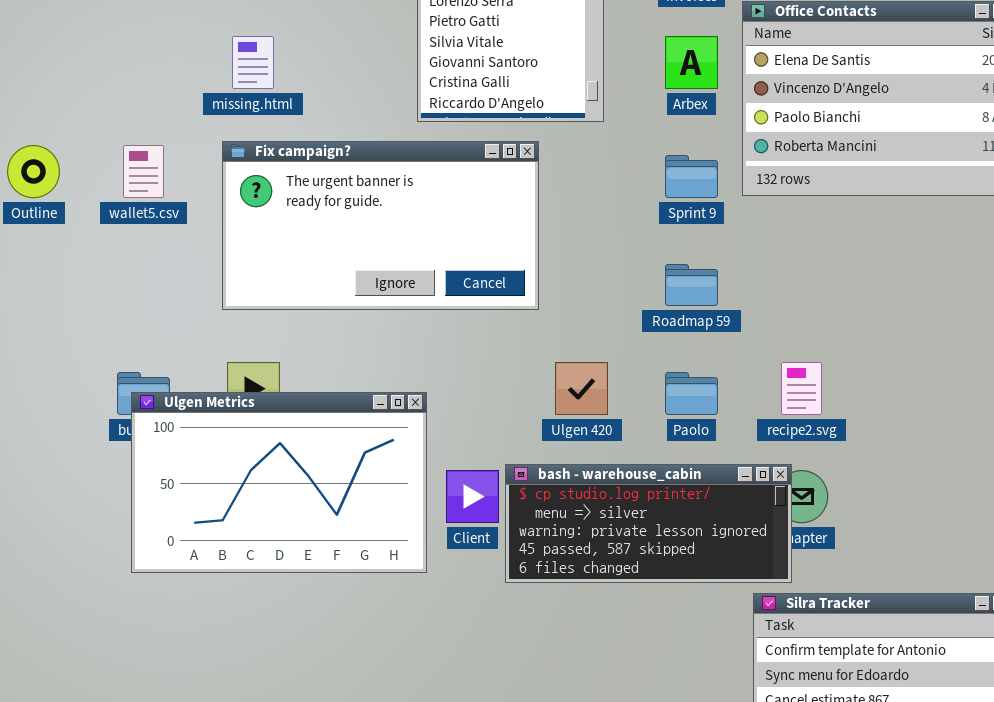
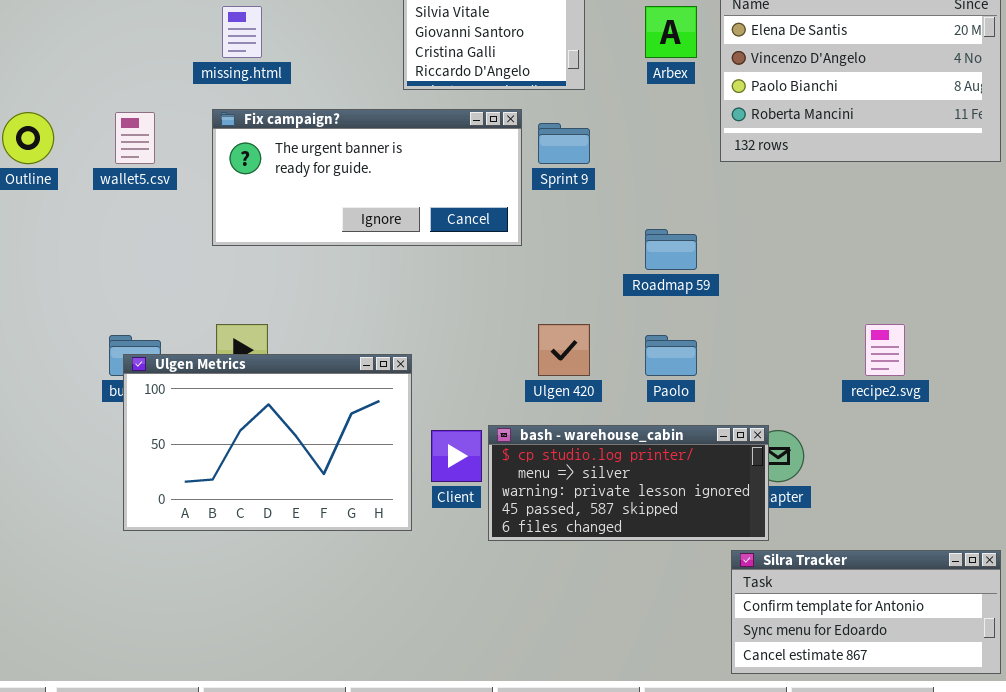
Fix campaign?: [222,141,539,310] -> [212,109,522,246], resized
Sprint 9: [665,155,718,198] -> [538,123,590,164], moved
recipe2.svg: [781,362,822,415] -> [865,324,905,376], moved

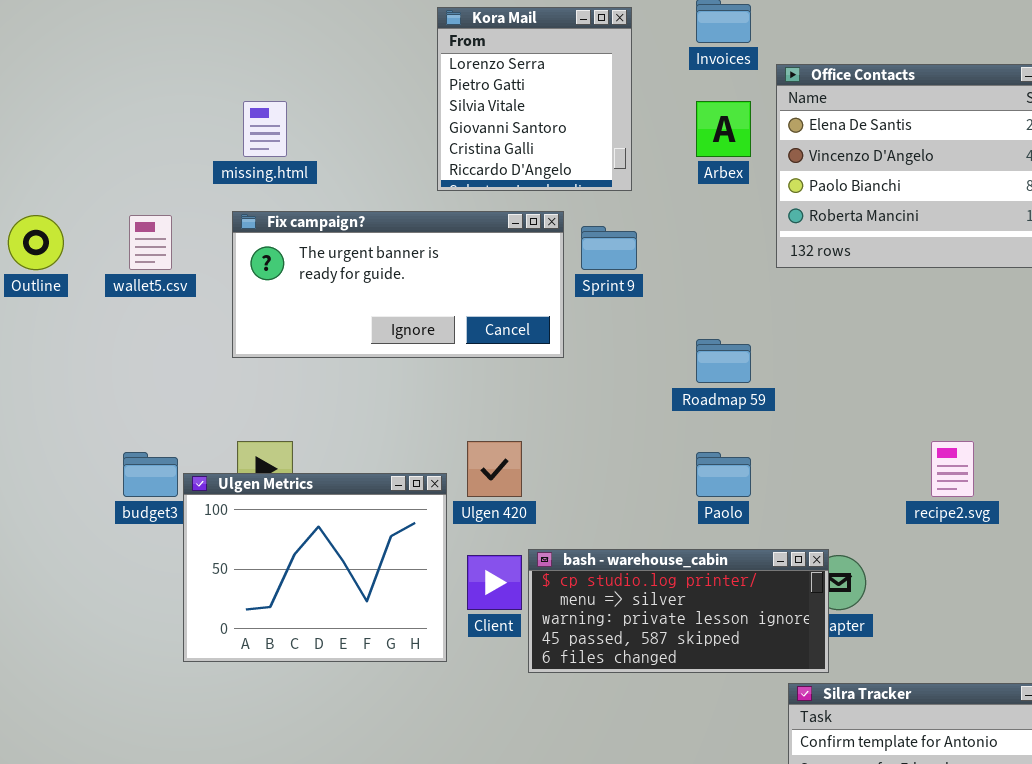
Ulgen 420: [538,324,590,376] -> [467,441,522,497], moved
Ulgen Metrics: [123,354,412,531] -> [183,473,447,662], resized

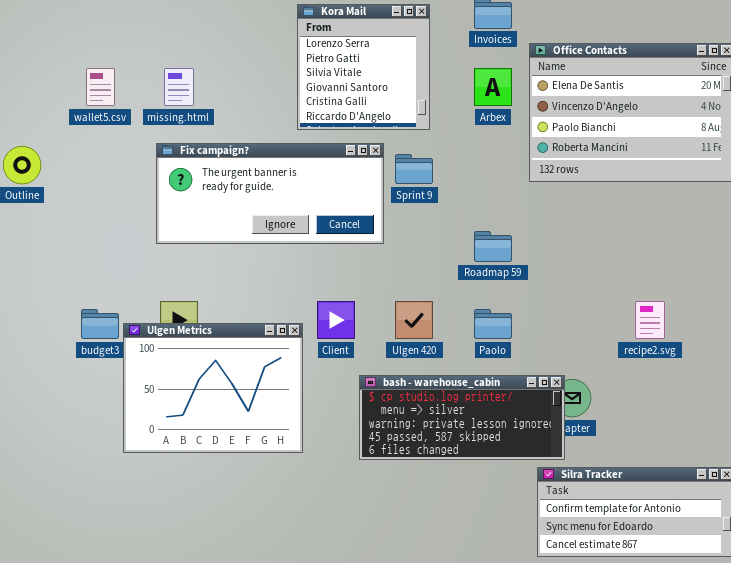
wallet5.csv: [129,215,172,270] -> [86,68,115,106], moved
Ulgen 420: [467,441,522,497] -> [395,301,433,339], moved
Client: [467,555,522,610] -> [317,301,355,339], moved

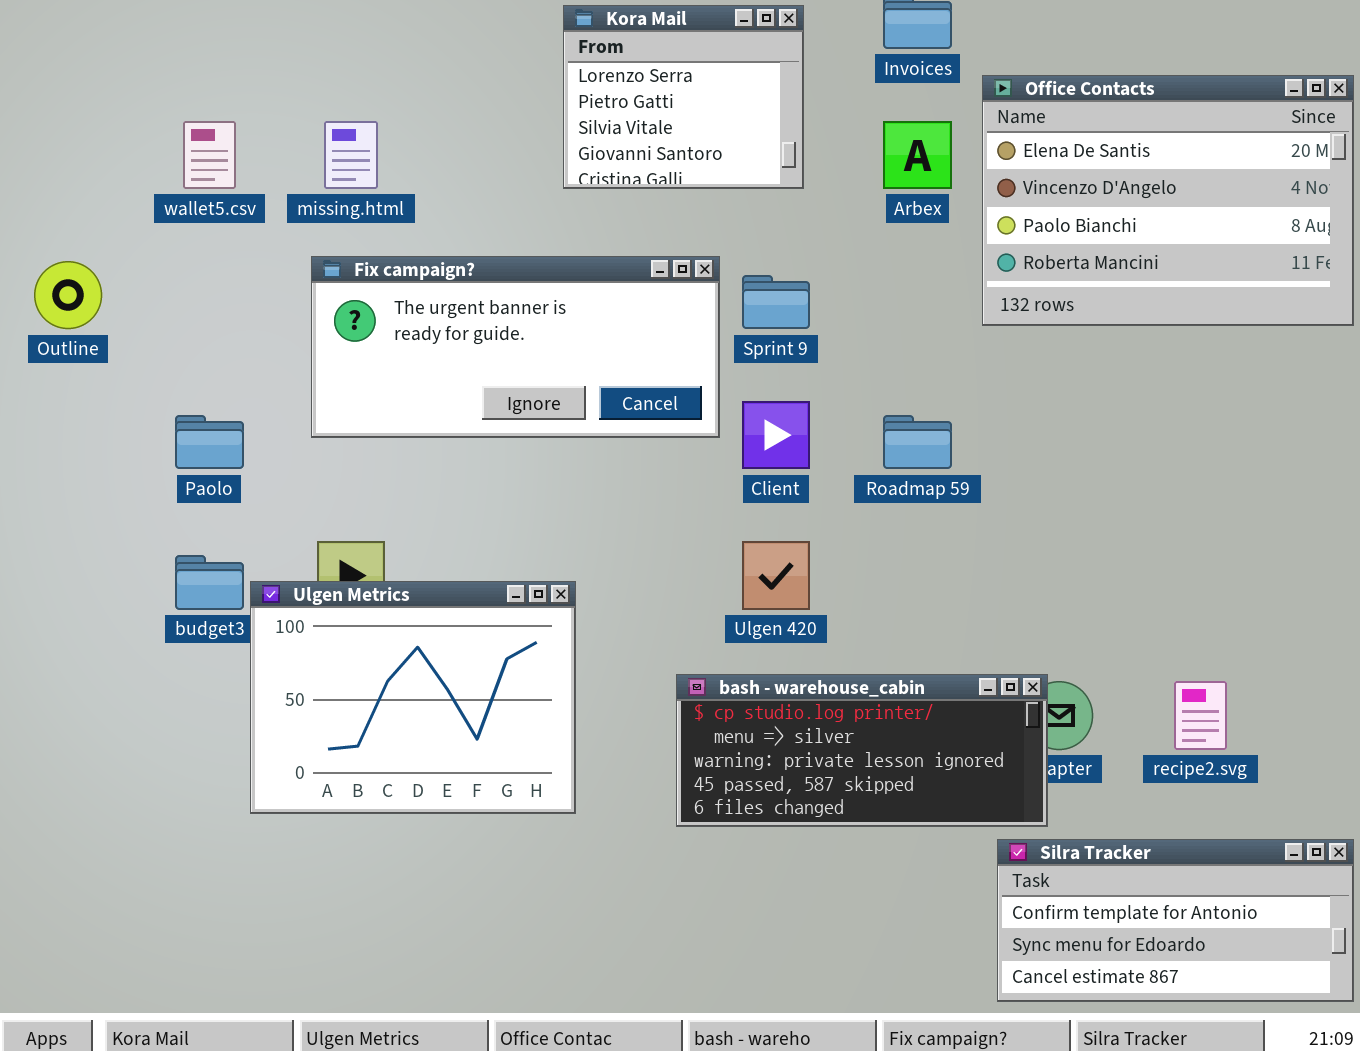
Kora Mail: [297,4,430,130] -> [563,5,804,189], resized
Client: [317,301,355,339] -> [742,401,810,469], moved
recipe2.svg: [635,301,665,339] -> [1174,681,1227,750], moved
Paolo: [474,309,512,339] -> [175,415,244,469], moved

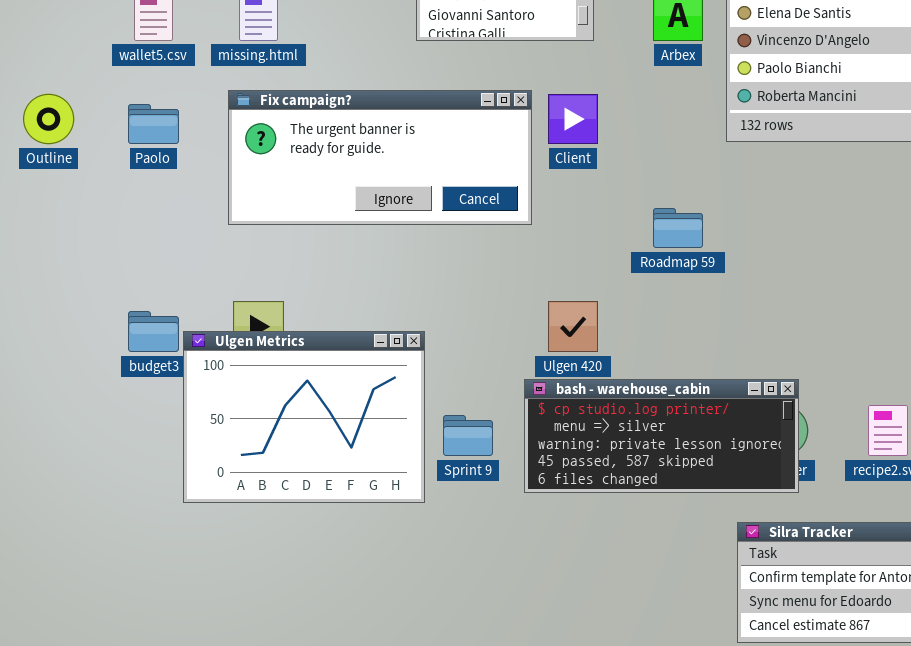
Sprint 9: [742,275,810,329] -> [443,415,493,456], moved
Client: [742,401,810,469] -> [548,94,598,144], moved
Paolo: [175,415,244,469] -> [128,104,179,144], moved
bash - warehouse_cabin: [676,674,1048,827] -> [524,379,799,493], moved

